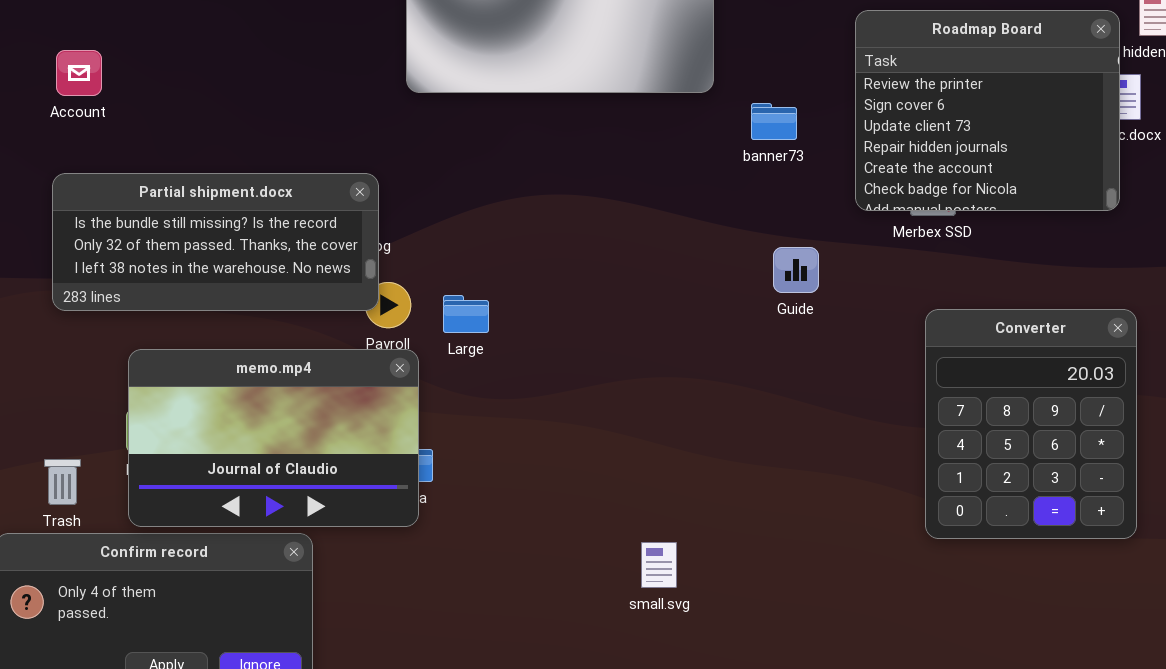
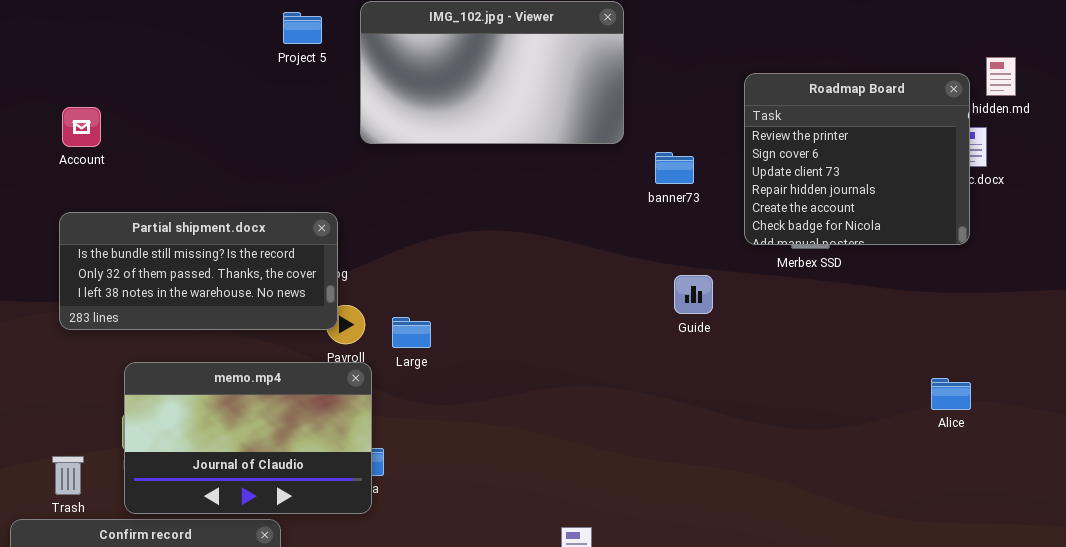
Converter: [925,309,1137,539] -> none, closed

